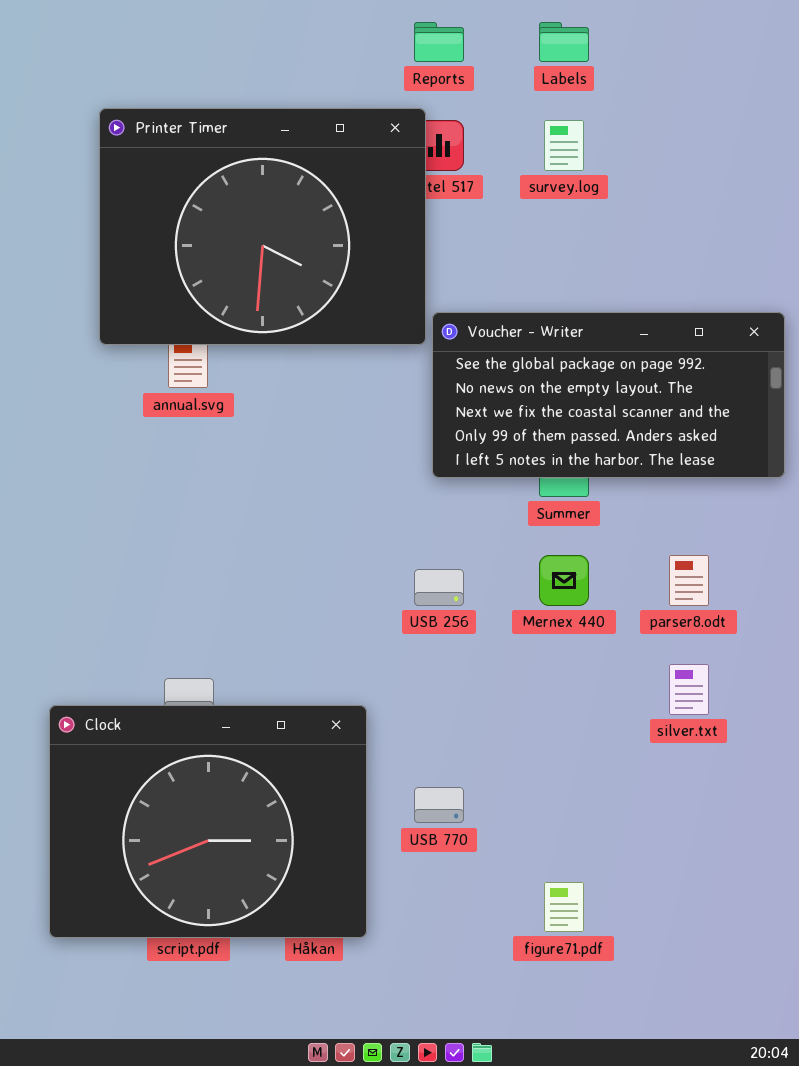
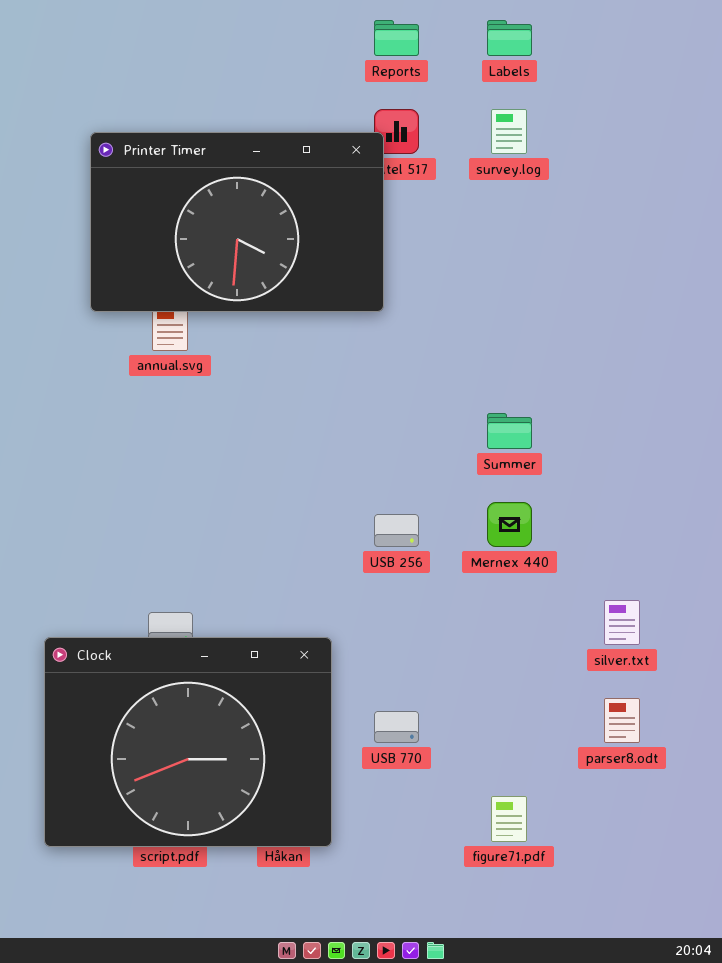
Printer Timer: [99,108,426,345] -> [90,132,384,312], resized
Voucher - Writer: [432,312,785,478] -> none, closed
parser8.odt: [669,555,709,606] -> [604,698,640,743], moved

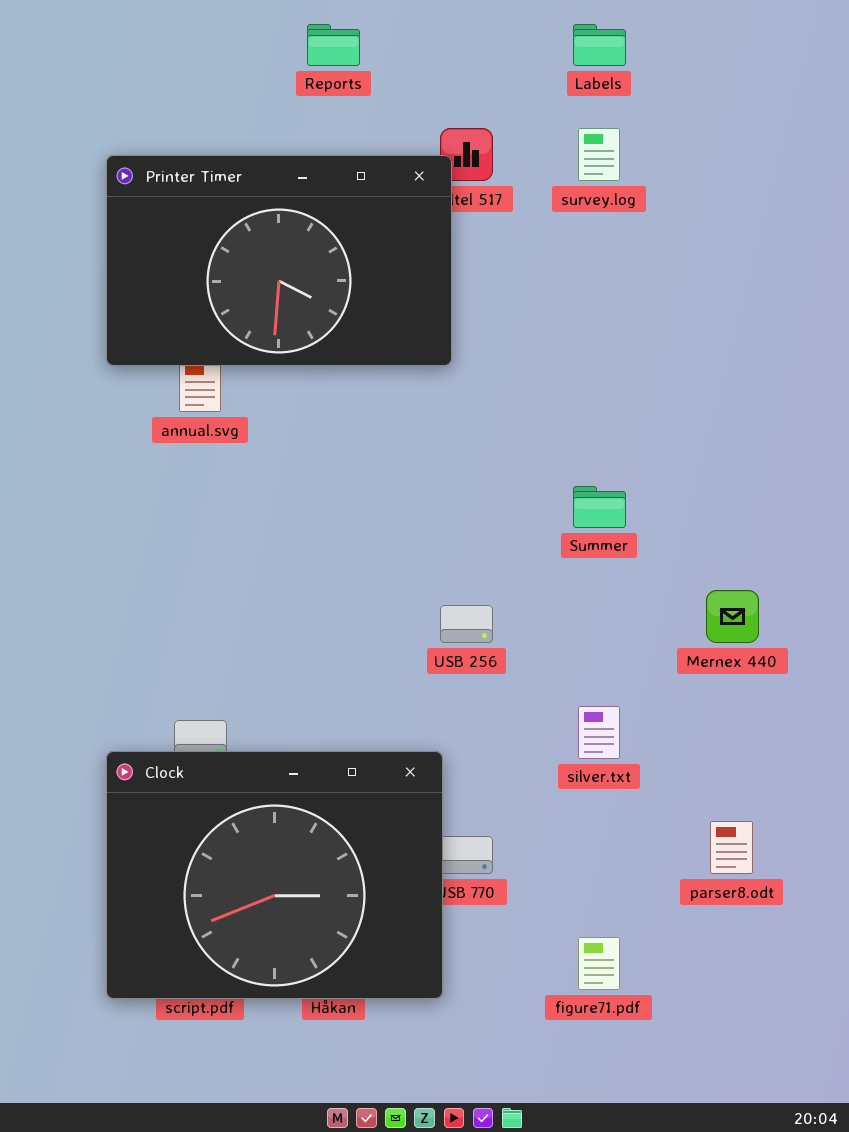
Reports: [374,20,419,56] -> [307,24,360,66], moved
Mernex 440: [487,502,532,547] -> [706,590,759,643], moved
silver.txt: [604,600,640,645] -> [578,706,620,759], moved
Clock: [44,637,332,847] -> [106,751,443,999], moved

